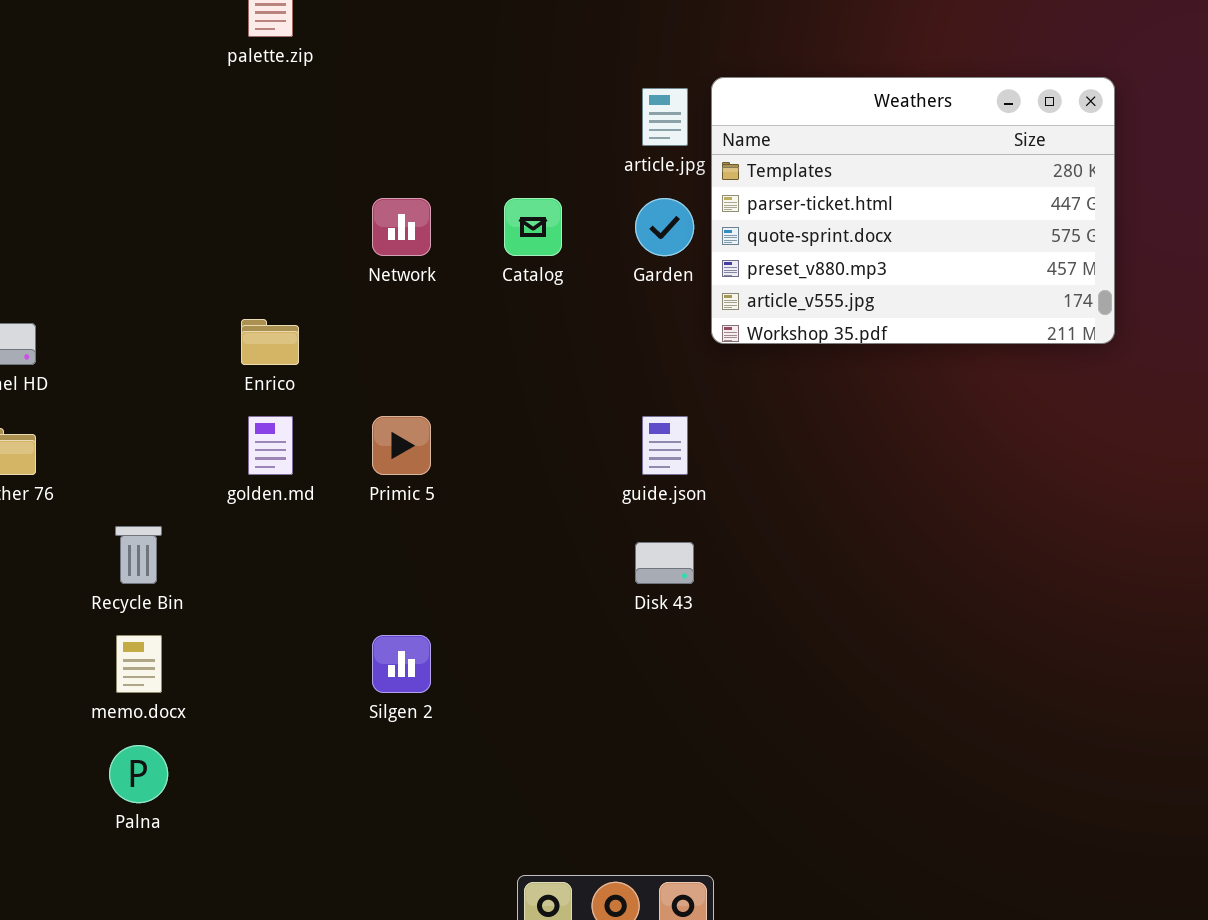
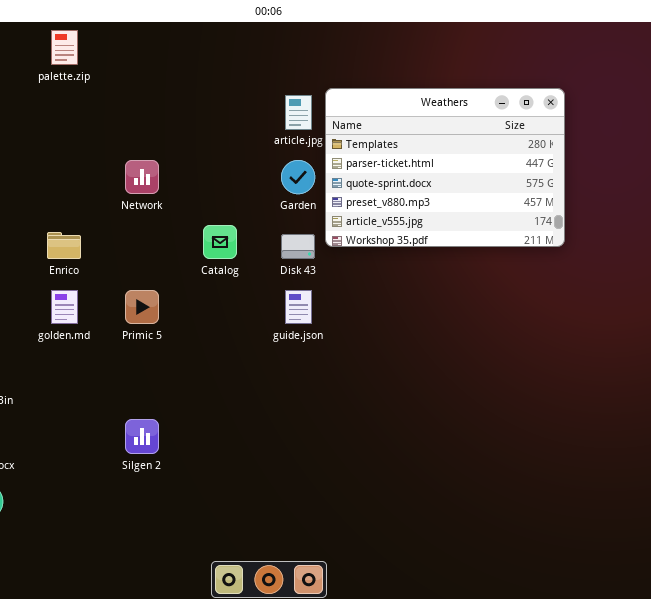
Catalog: [504,198,562,256] -> [203,225,237,259], moved
Disk 43: [635,542,694,584] -> [281,234,315,259], moved

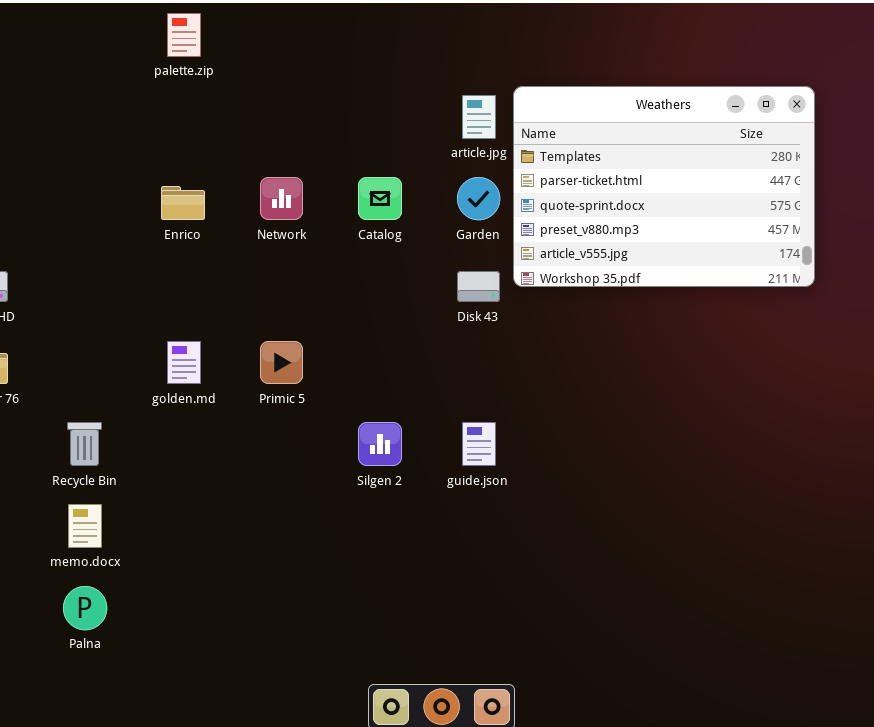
Catalog: [203,225,237,259] -> [358,177,402,220], moved
Enrico: [47,232,81,259] -> [161,186,205,220], moved
guide.json: [285,290,312,324] -> [462,422,496,466], moved
Silgen 2: [125,419,159,454] -> [358,422,402,466], moved

